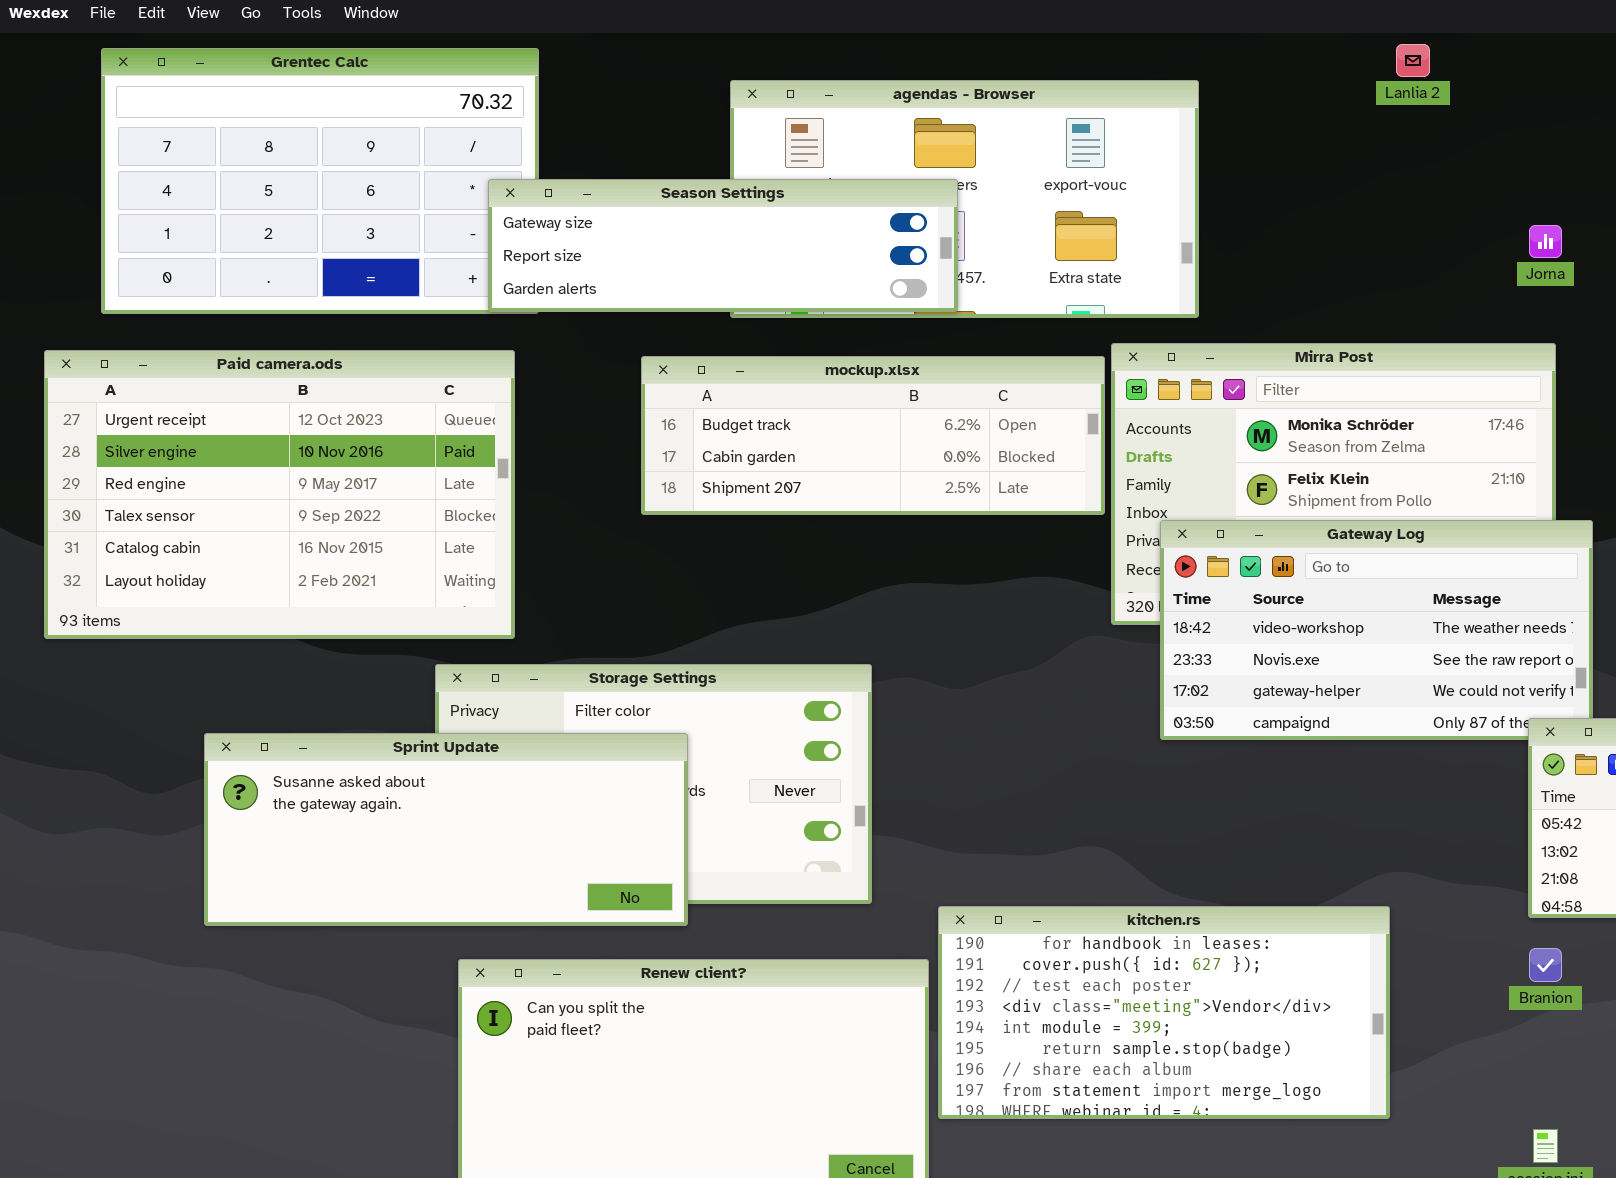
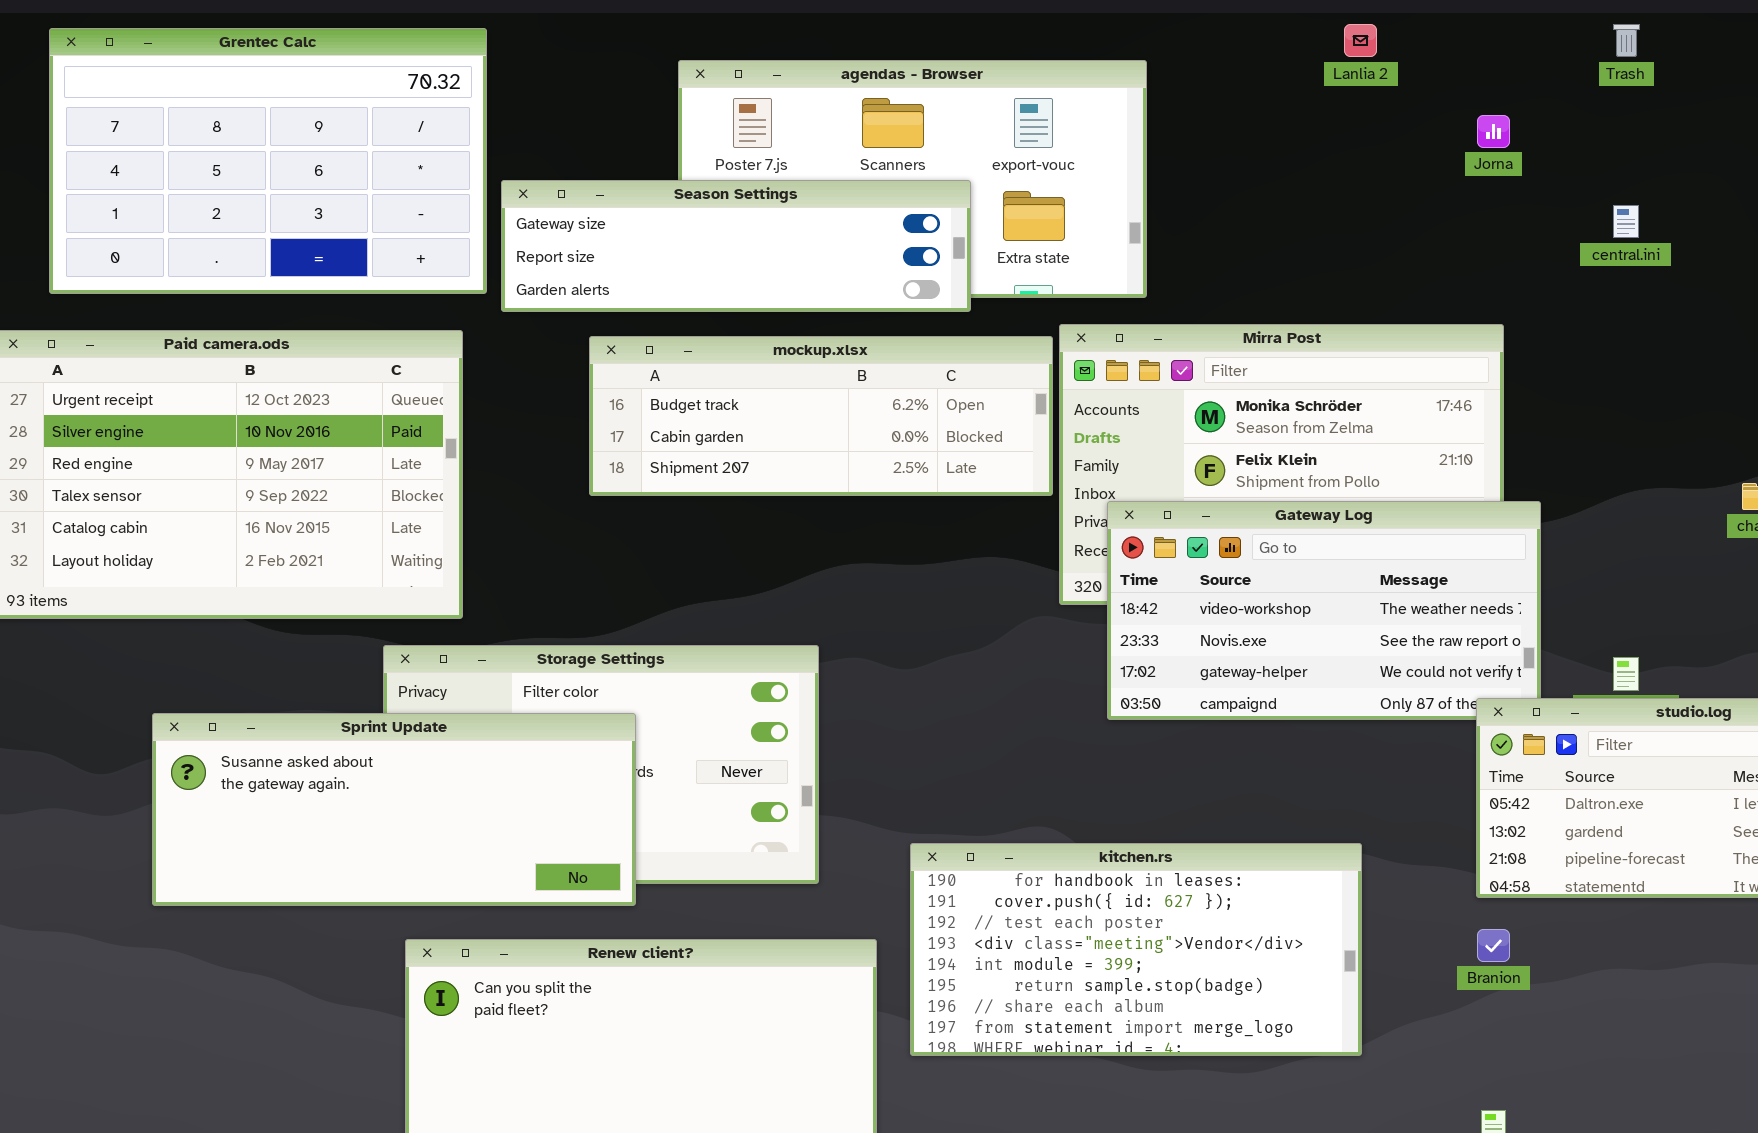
Season Settings: [488,179,958,312] -> [501,180,971,312], moved
Jorna: [1529,225,1562,258] -> [1477,115,1510,148], moved
kitchen.rs: [938,906,1390,1119] -> [910,843,1362,1056], moved

